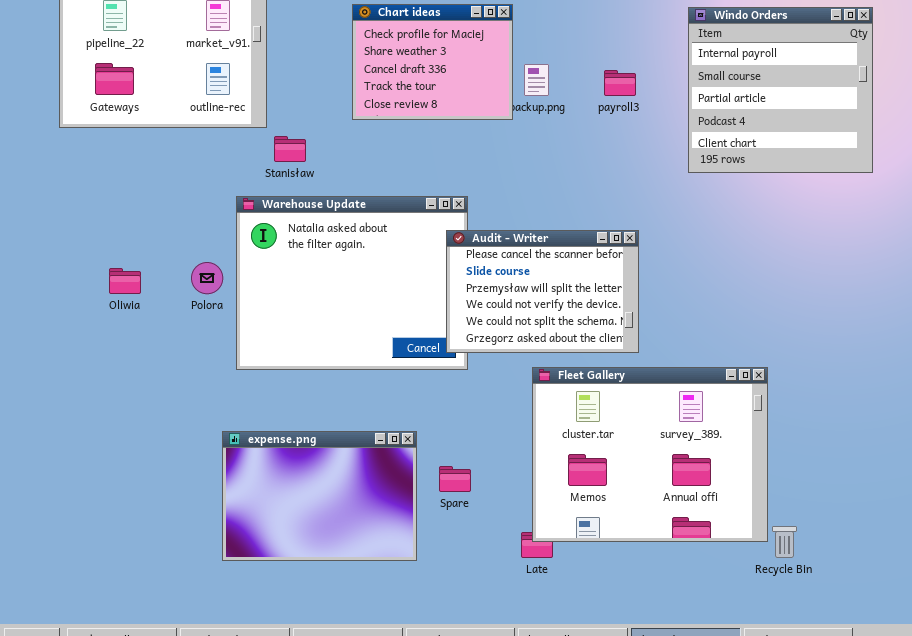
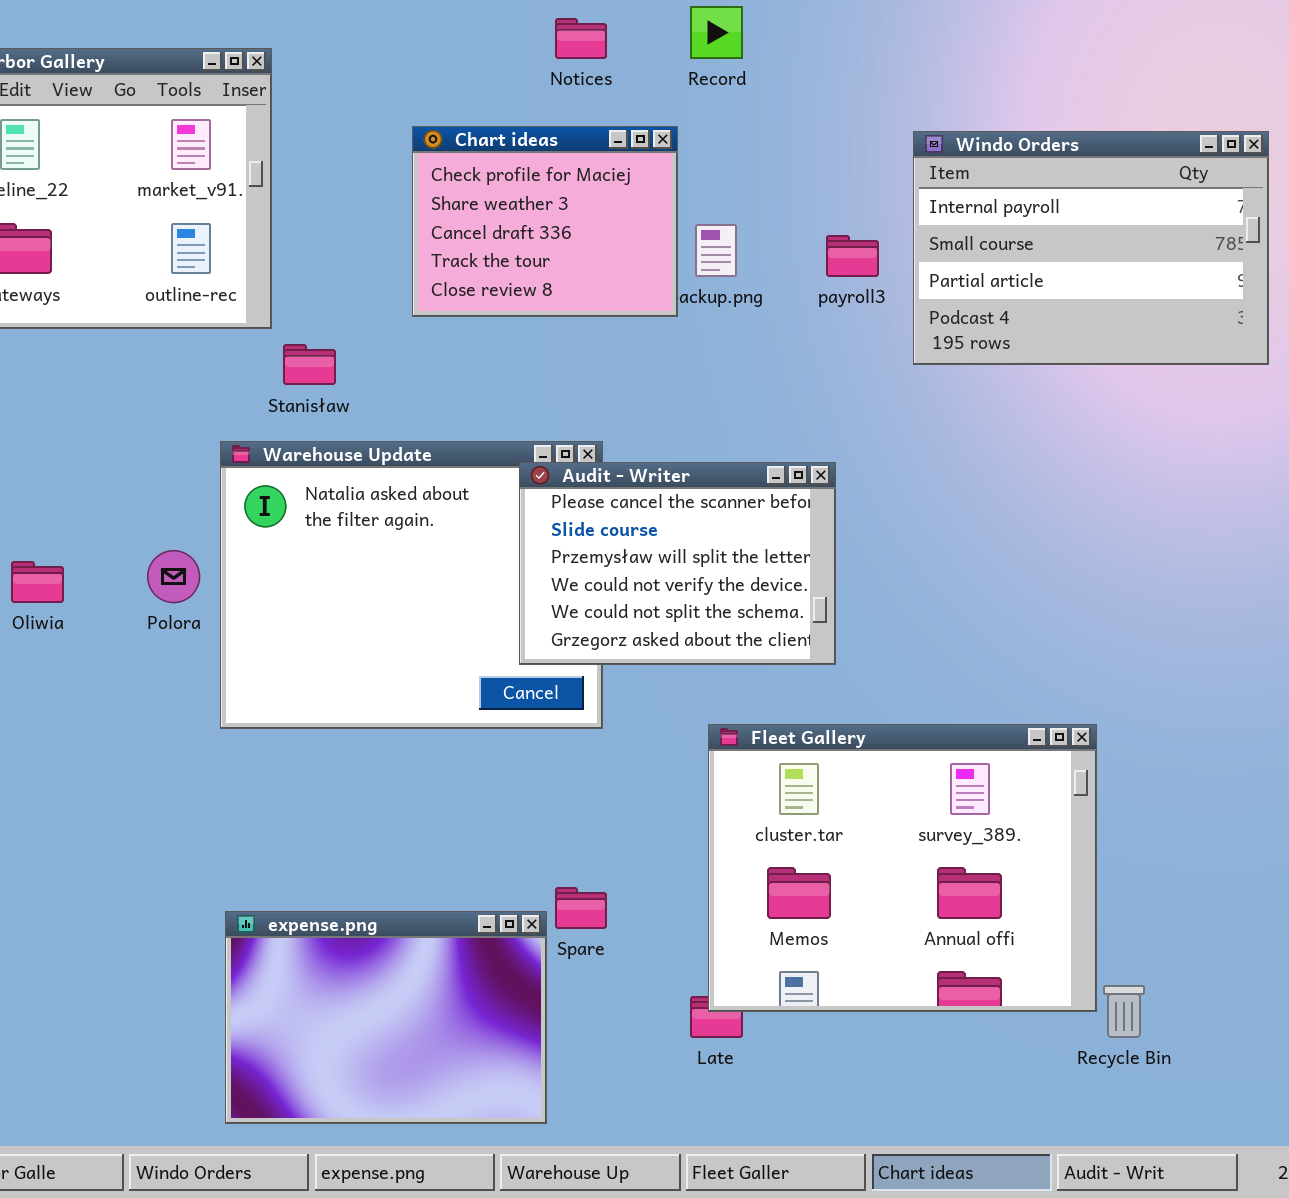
Windo Orders: [688,7,873,173] -> [913,131,1269,365], resized
Audit - Writer: [446,230,639,353] -> [519,462,836,665], moved
expense.png: [222,431,417,561] -> [225,911,547,1124], moved

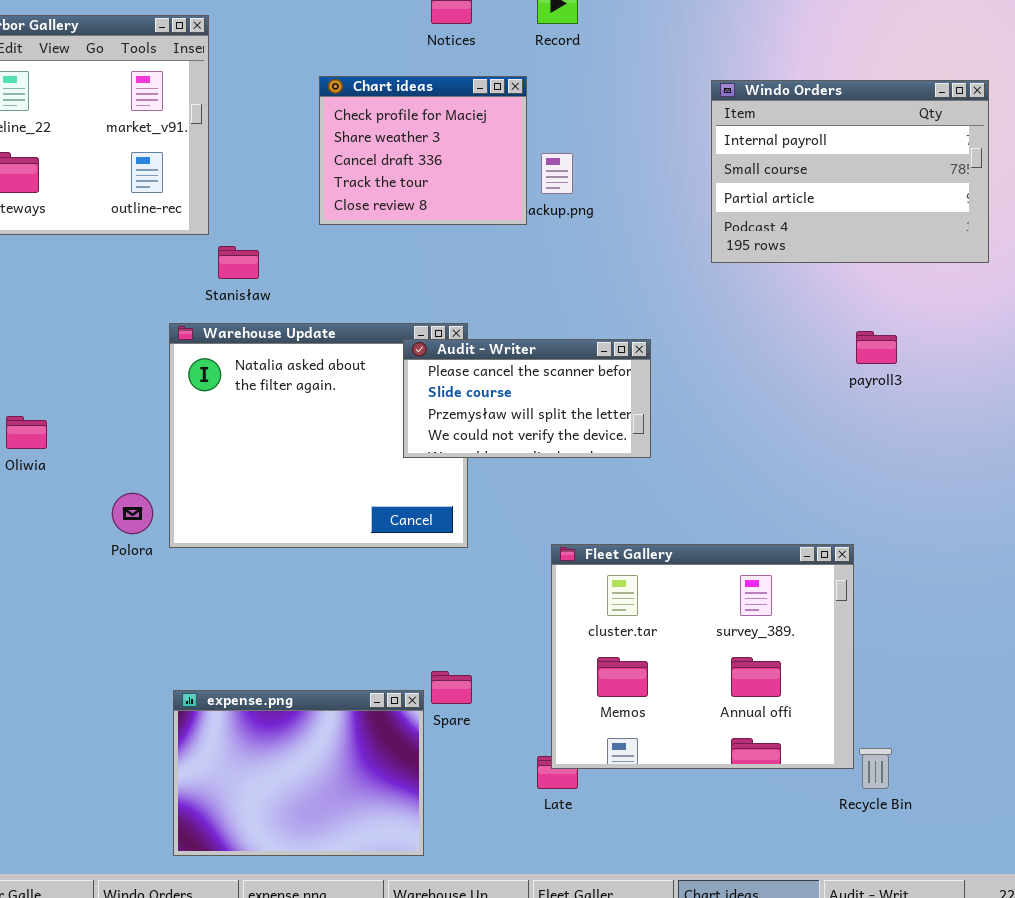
payroll3: [826,235,879,277] -> [856,331,897,364], moved
Audit - Writer: [519,462,836,665] -> [403,339,651,458], resized
Polora: [147,550,200,603] -> [112,493,153,534], moved

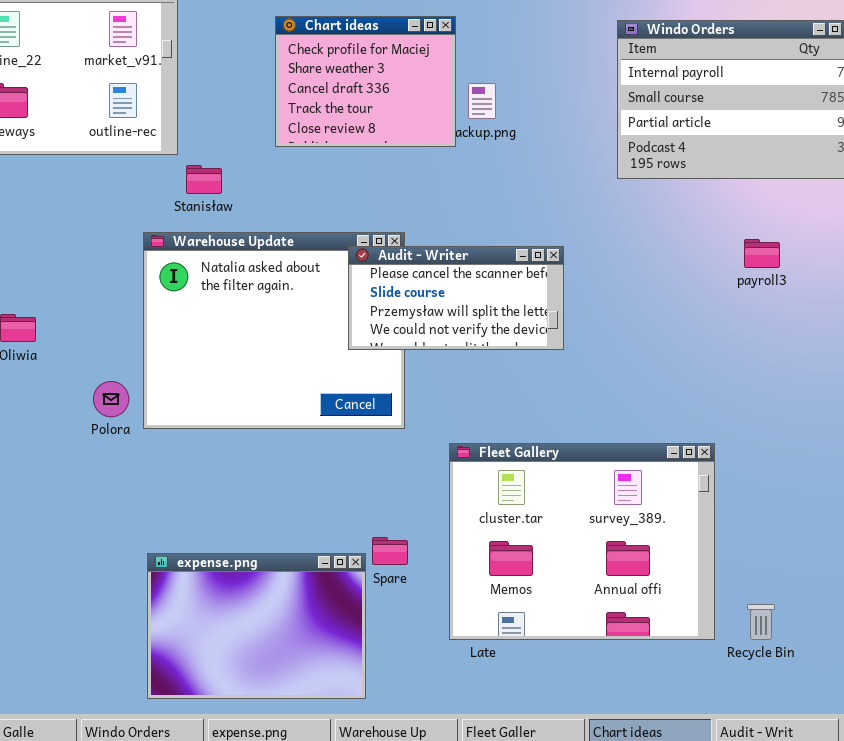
Fleet Gallery: [551,544,854,769] -> [449,443,715,640], moved

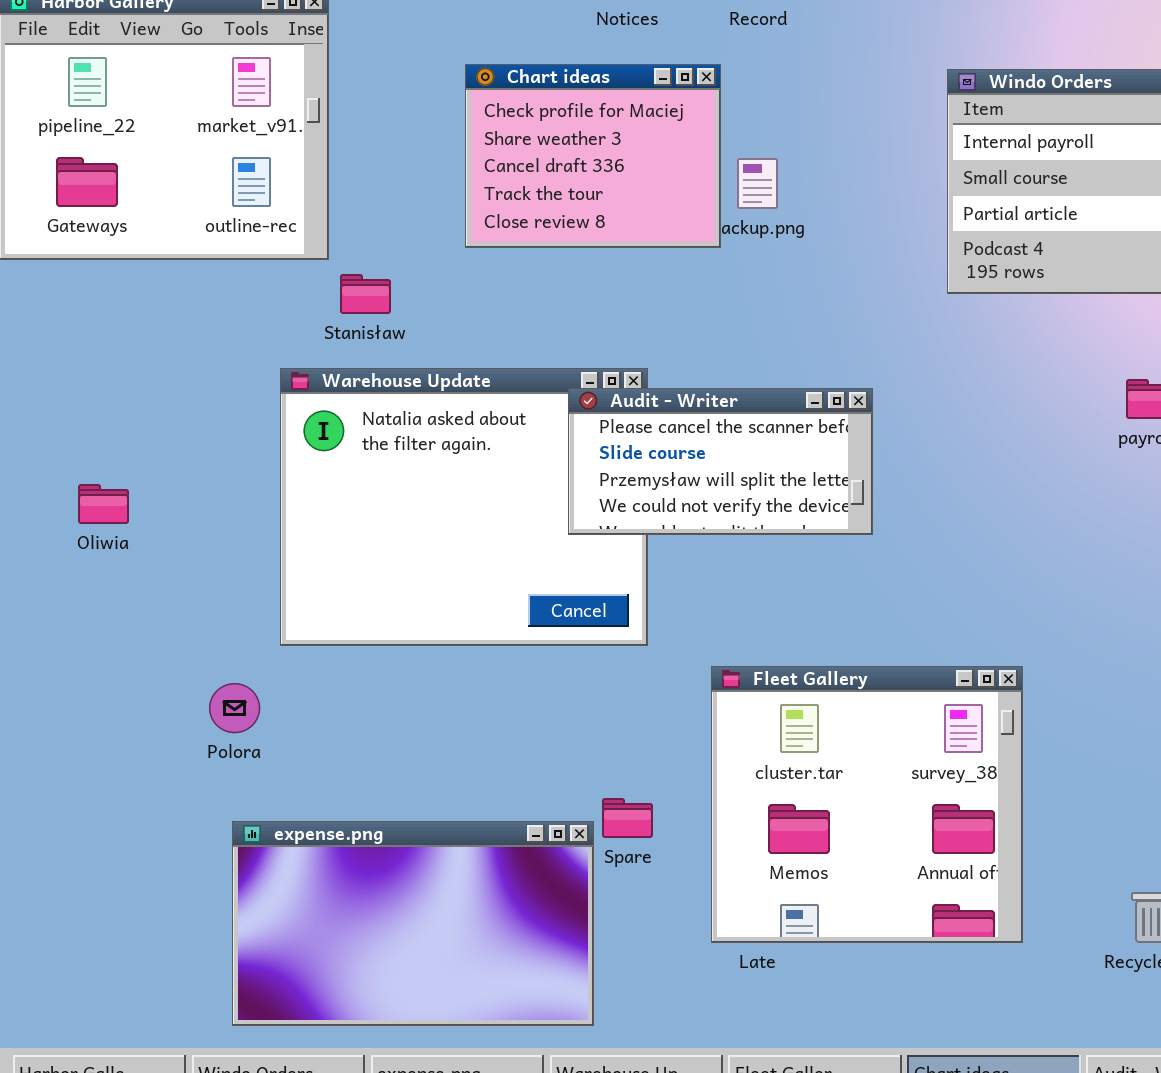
Polora: [93,381,129,417] -> [209,683,260,733], moved
Fleet Gallery: [449,443,715,640] -> [711,666,1023,943], resized
expense.png: [147,553,366,699] -> [232,821,594,1026], resized

